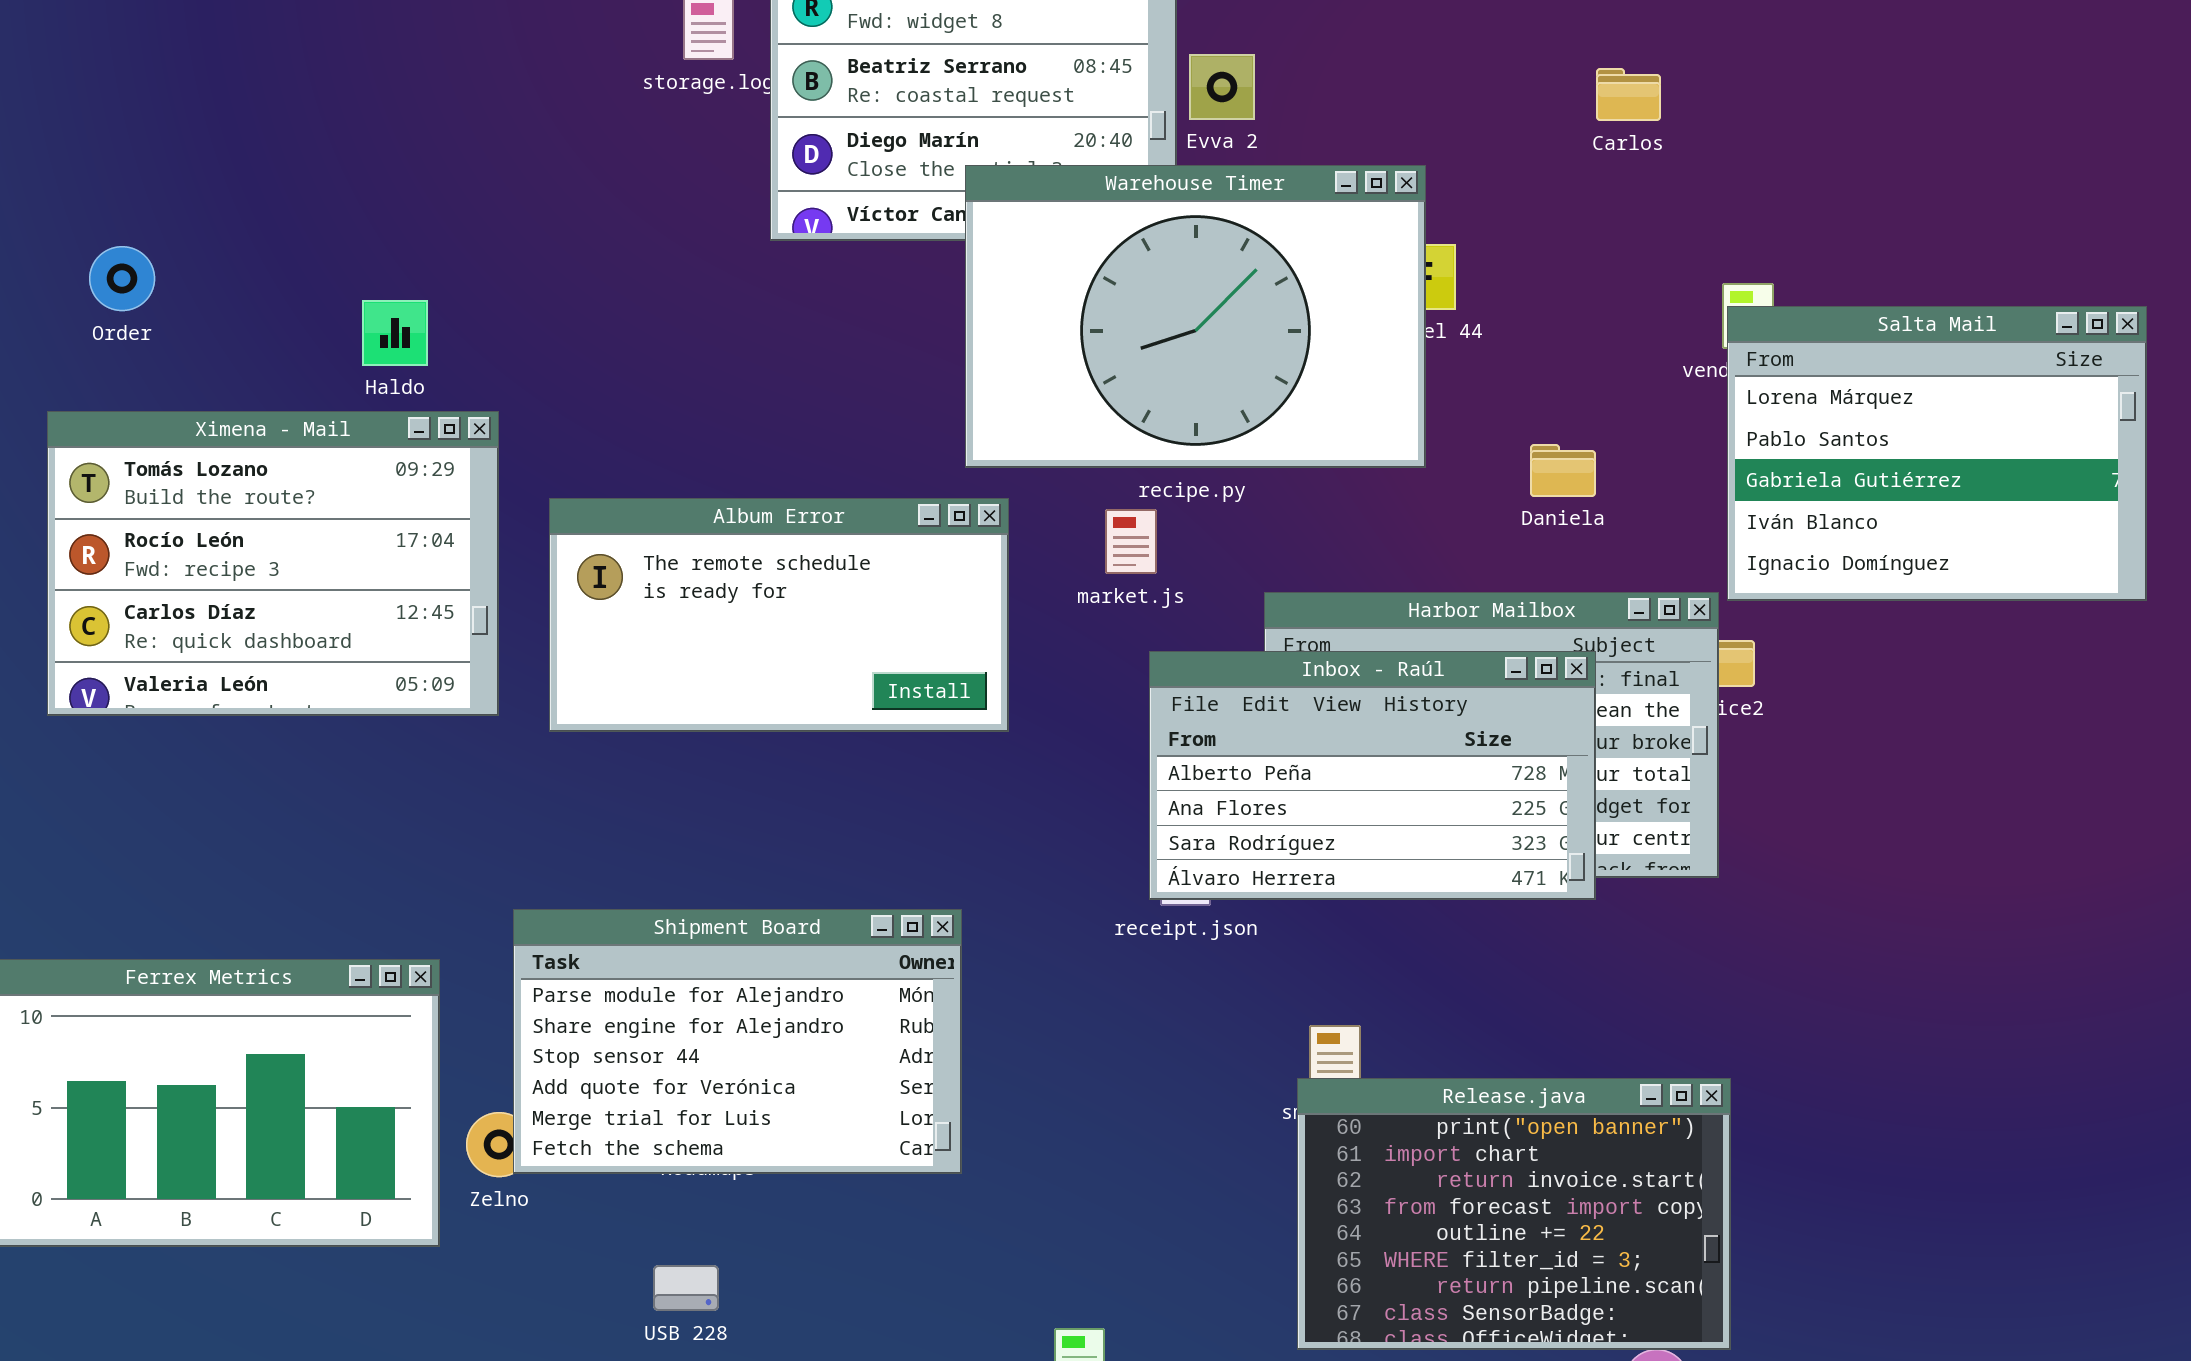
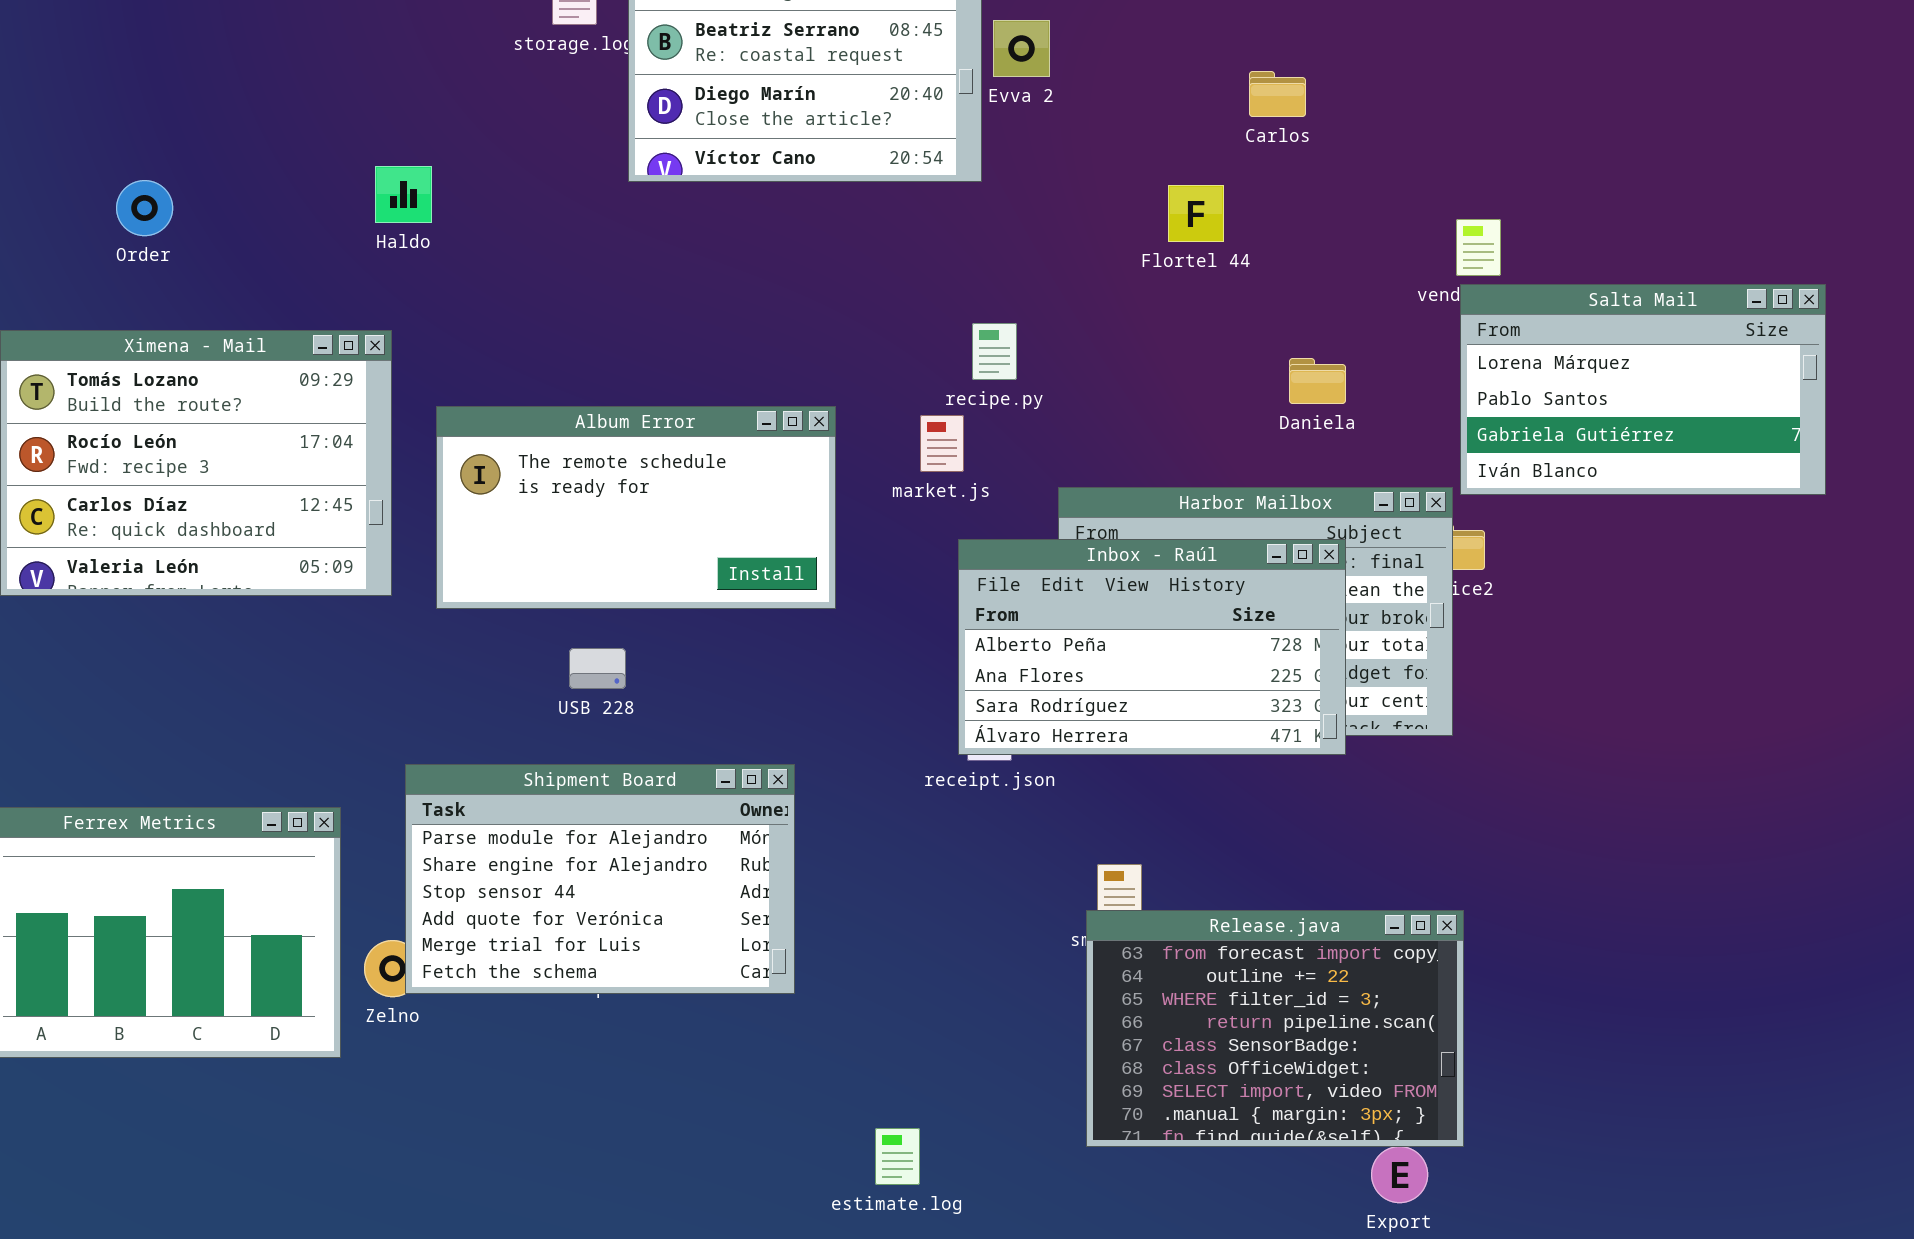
Carlos: [1596,68,1661,121] -> [1249,71,1306,117], moved
Warehouse Timer: [965,165,1426,468] -> none, closed
Order: [89,246,155,311] -> [116,180,173,236], moved
Haldo: [362,300,428,366] -> [375,166,432,223], moved
Salta Mail: [1727,306,2147,601] -> [1460,284,1826,495], resized
Release.java: [1297,1078,1731,1350] -> [1086,910,1464,1147], scrolled down 3 rows
USB 228: [653,1265,719,1311] -> [569,648,626,689], moved

